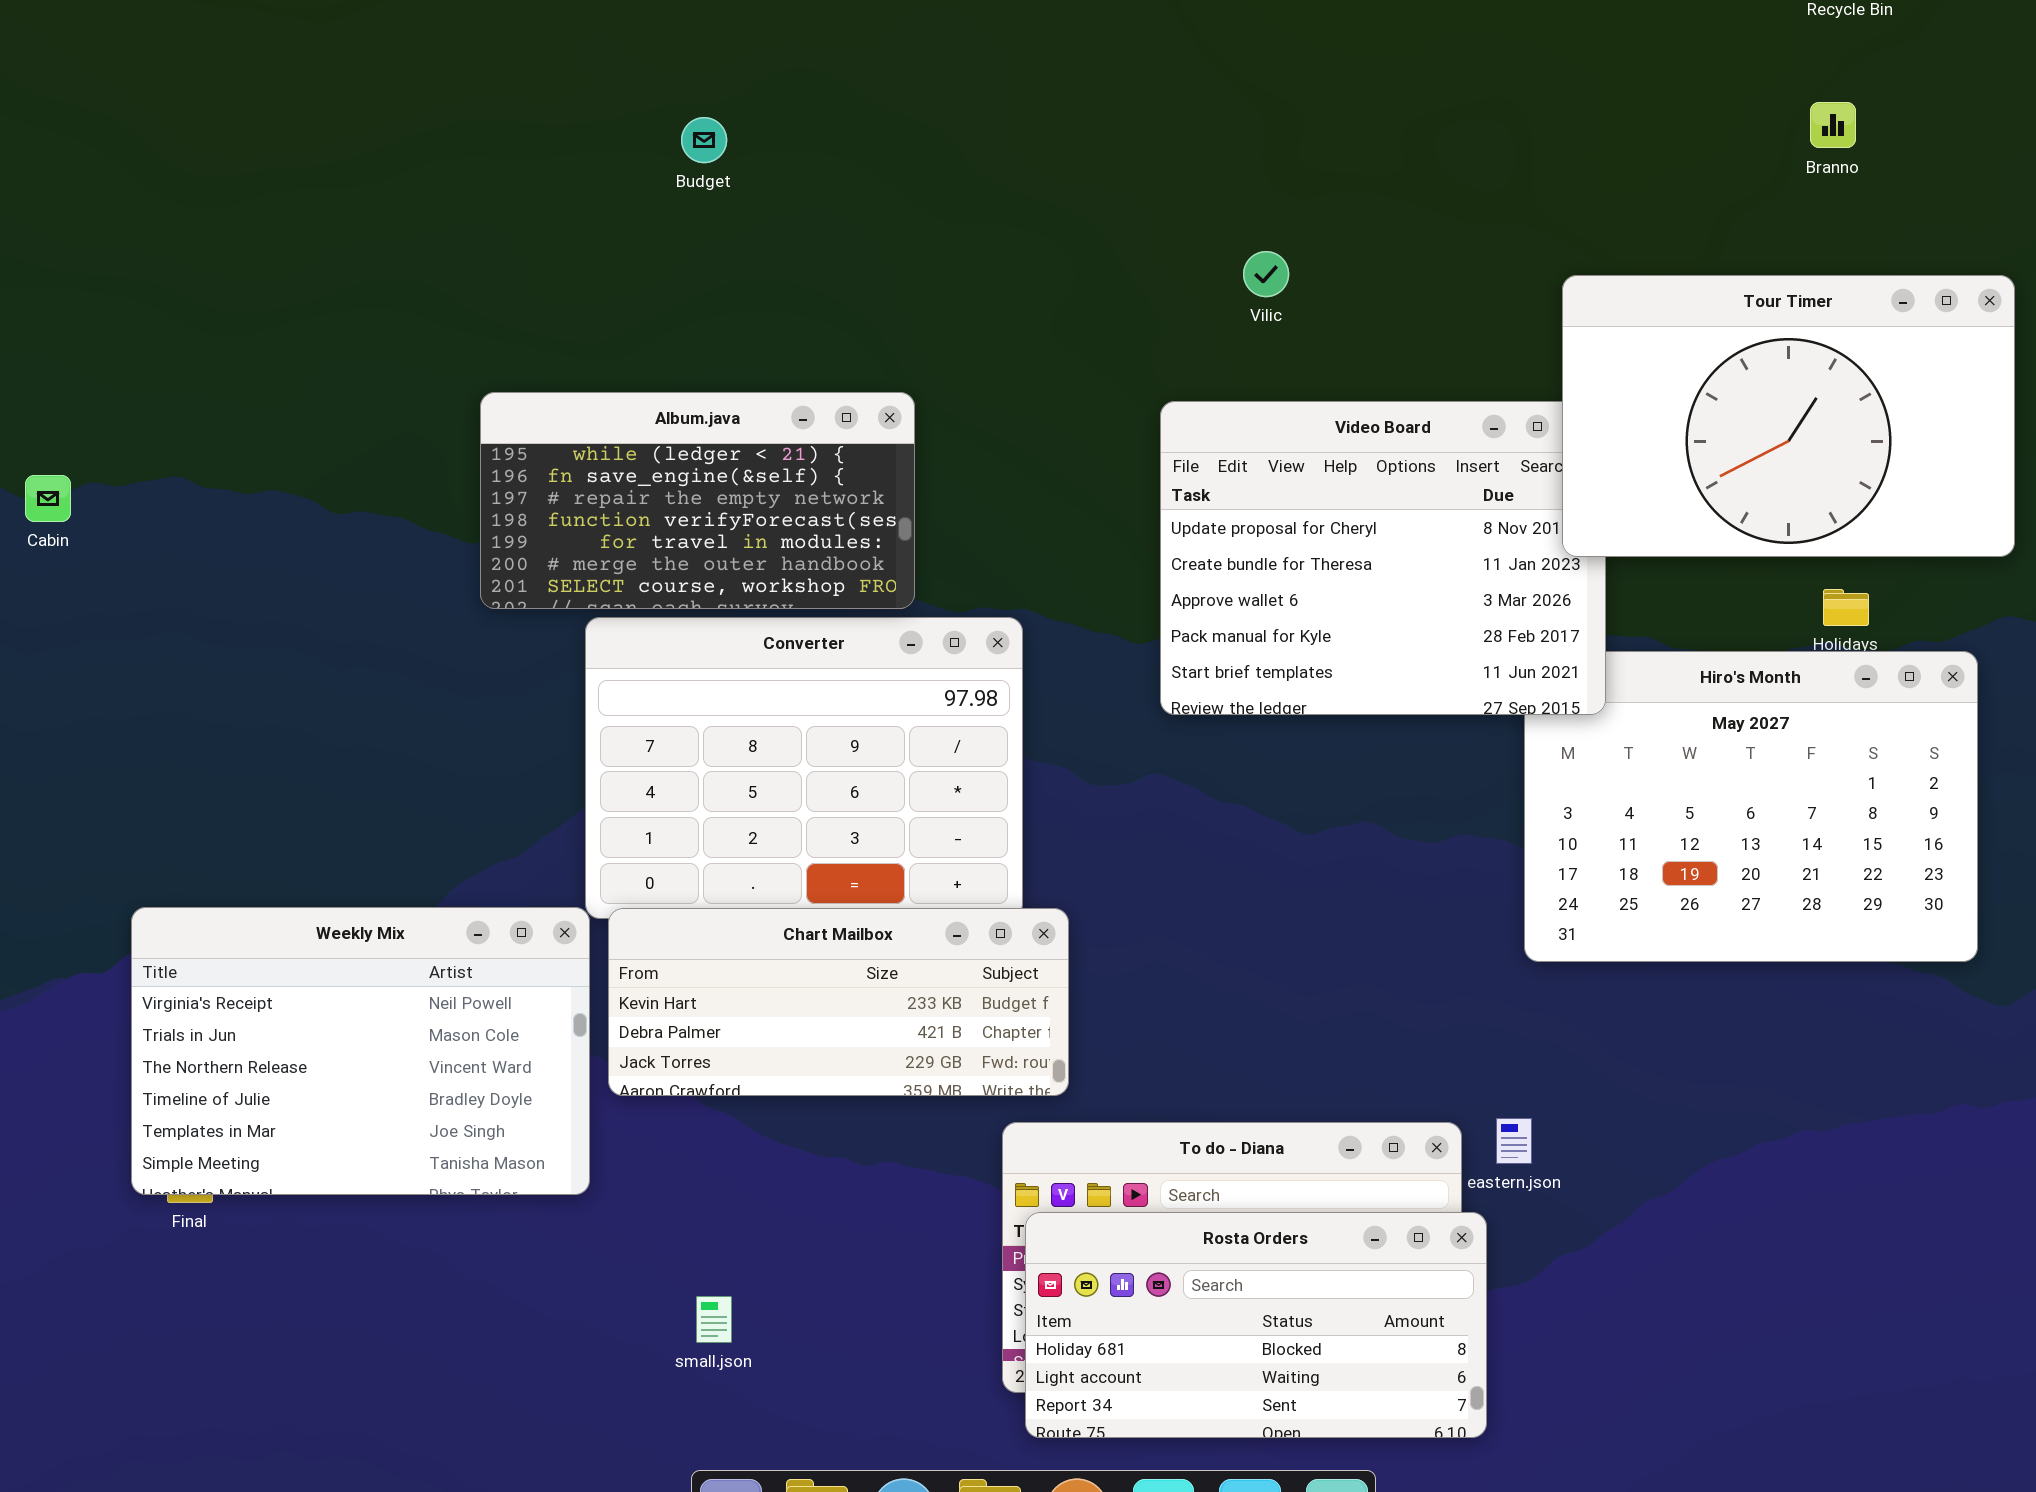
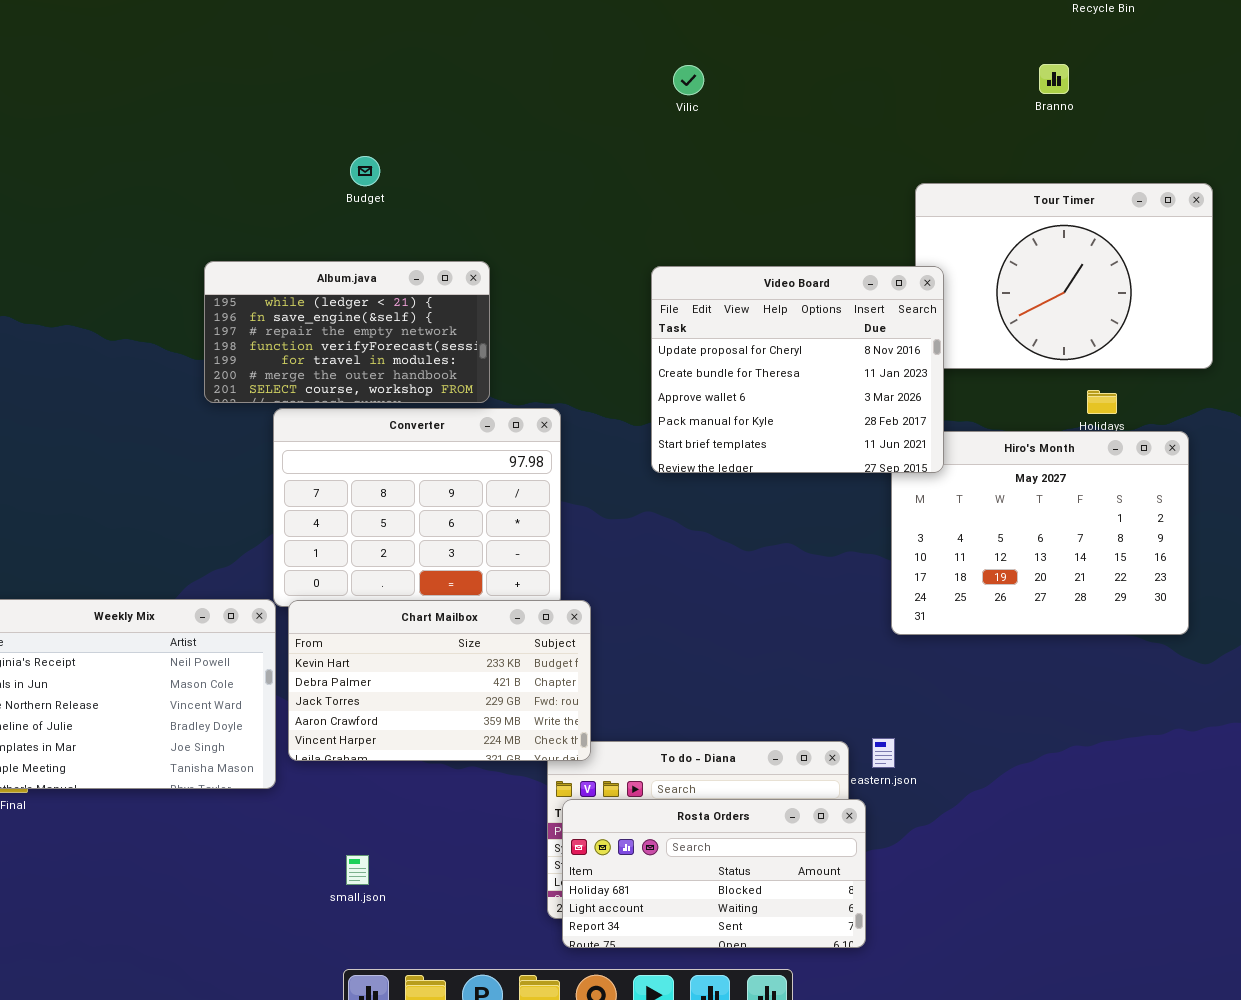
Branno: [1810,102,1856,148] -> [1039,64,1069,94], moved
Budget: [681,117,727,163] -> [350,156,380,186], moved
Vilic: [1243,251,1289,297] -> [673,65,704,95], moved
Video Board: [1160,401,1606,715] -> [651,266,944,473], raised
Chart Mailbox: [608,908,1069,1096] -> [288,600,591,761], resized

